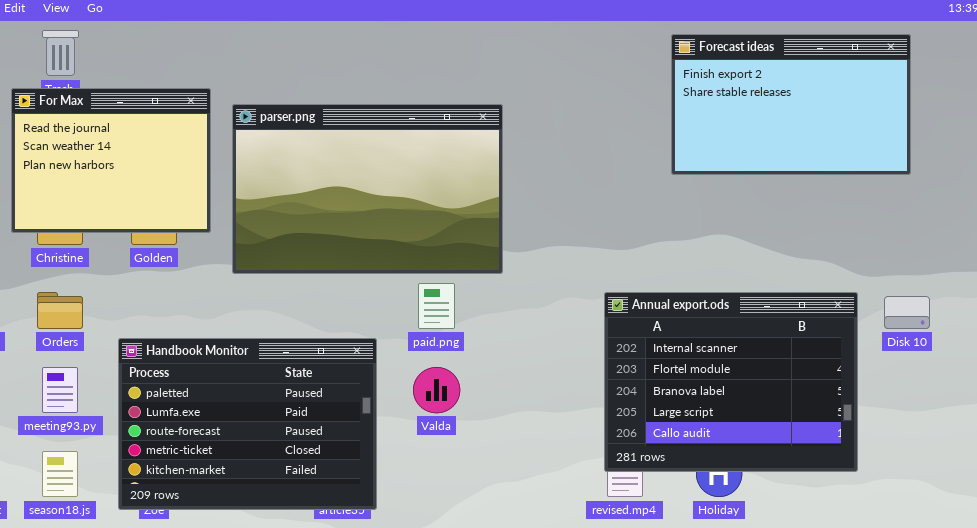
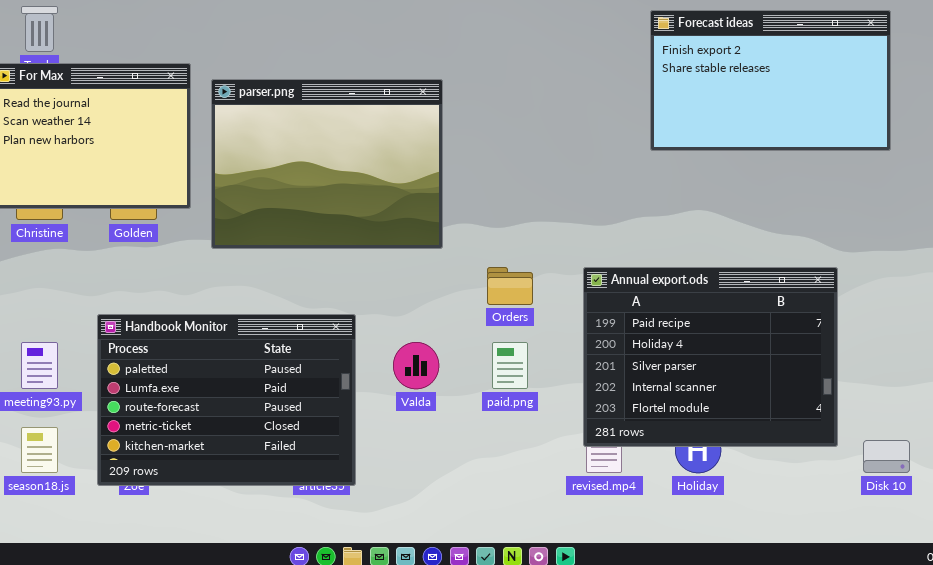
parser.png: [232,104,503,274] -> [211,79,443,249], resized
paid.png: [418,283,455,329] -> [492,342,528,389], moved
Orders: [37,292,83,329] -> [487,267,533,305], moved
Annual export.ods: [604,292,858,472] -> [583,267,838,447], scrolled up 3 rows
Disk 10: [884,296,930,329] -> [863,440,910,473], moved

